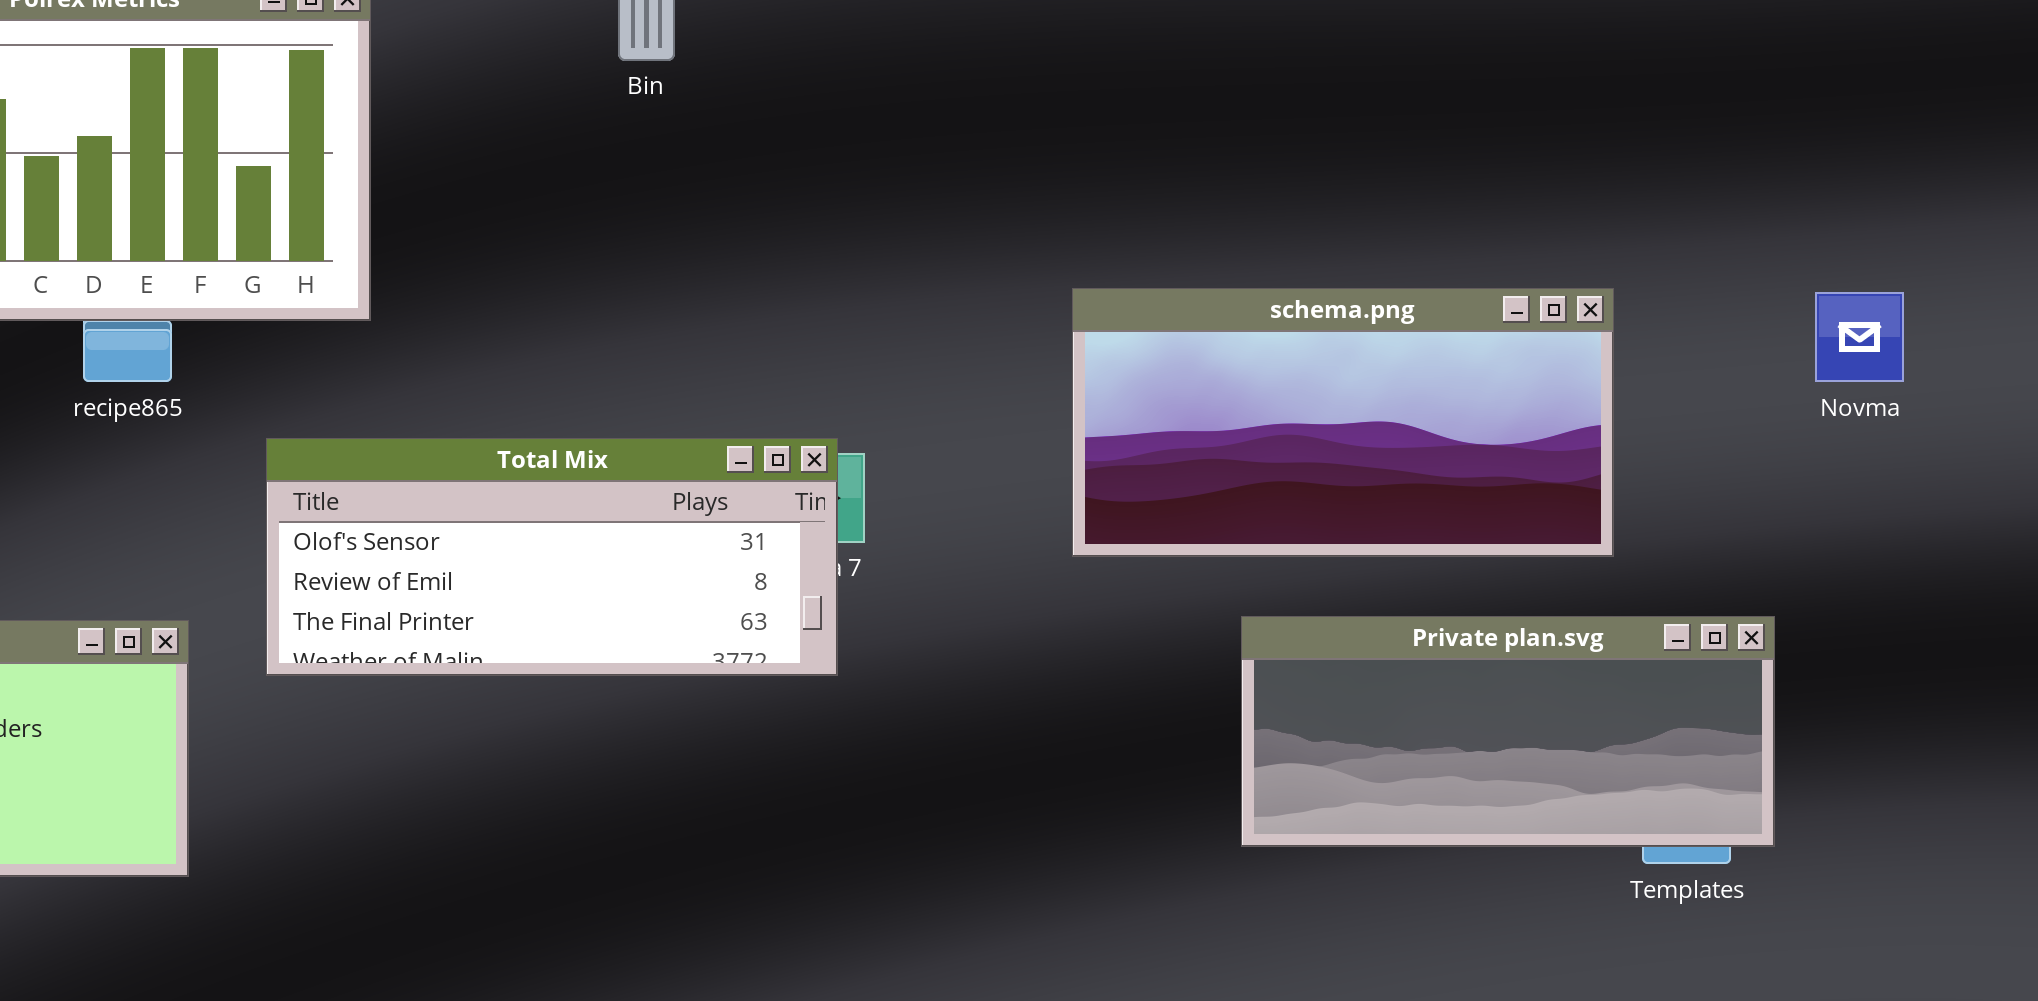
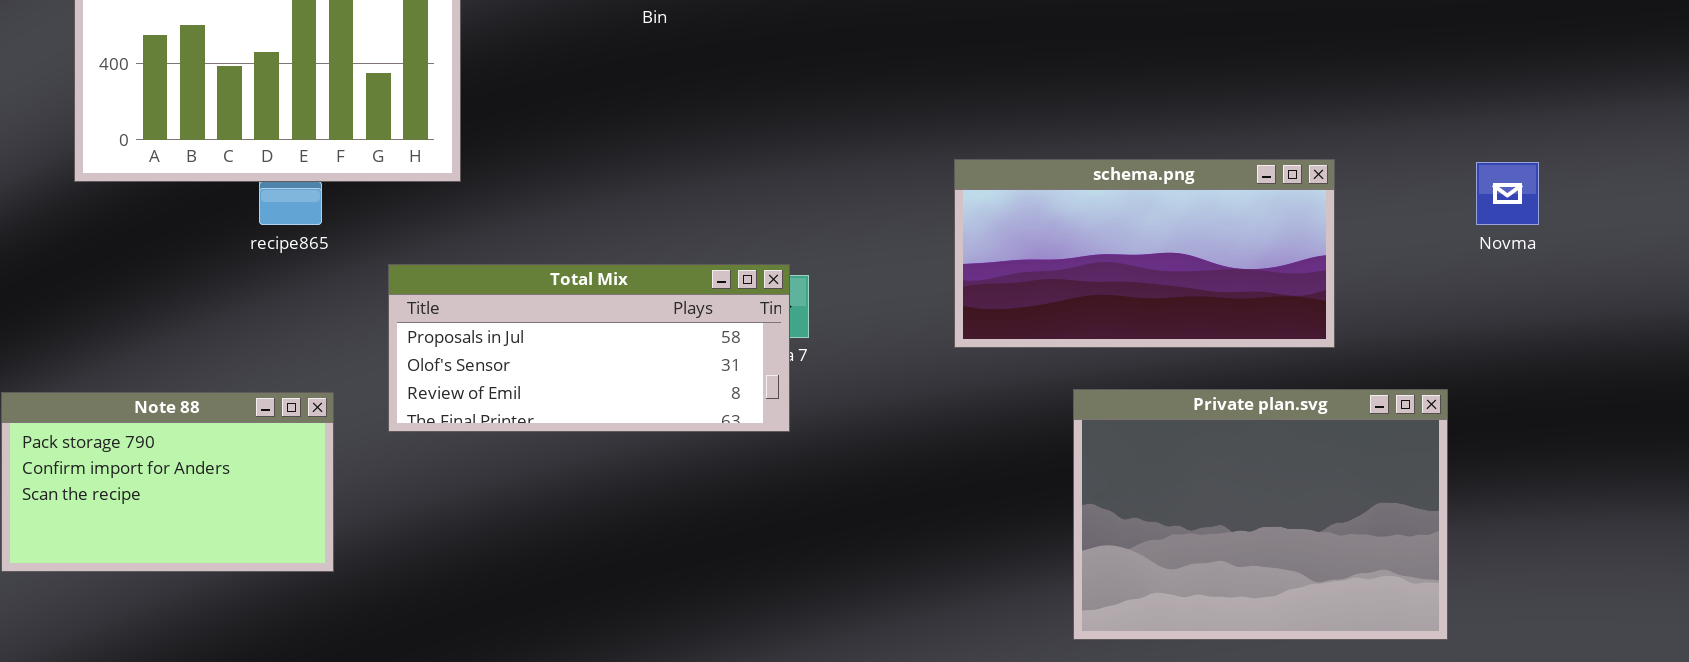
Total Mix: [266,438,838,676] -> [388,264,790,432], scrolled up 1 row
Private plan.svg: [1241,616,1775,847] -> [1073,389,1448,640], resized

